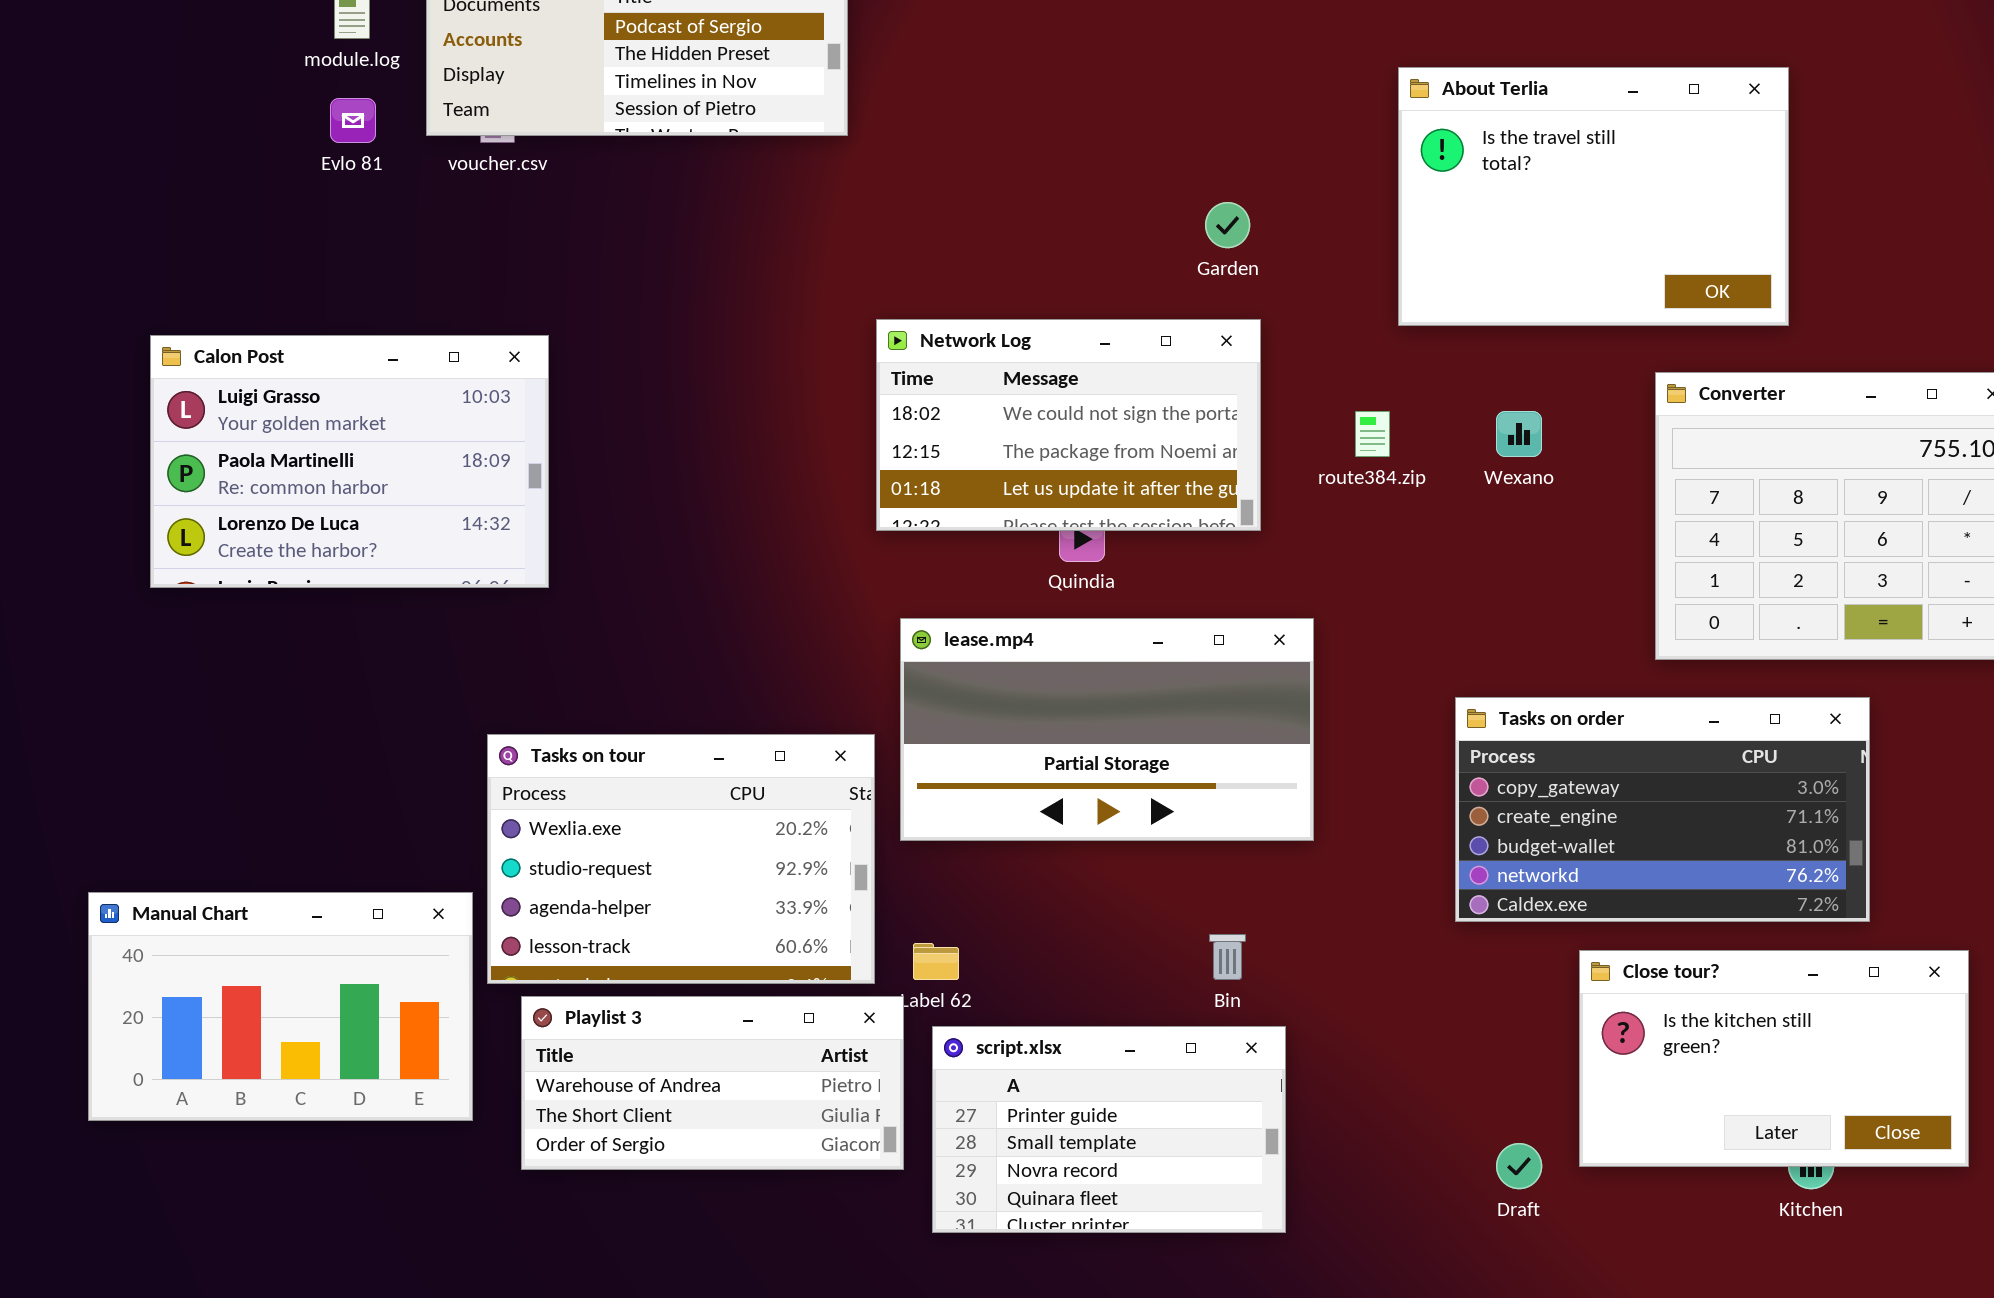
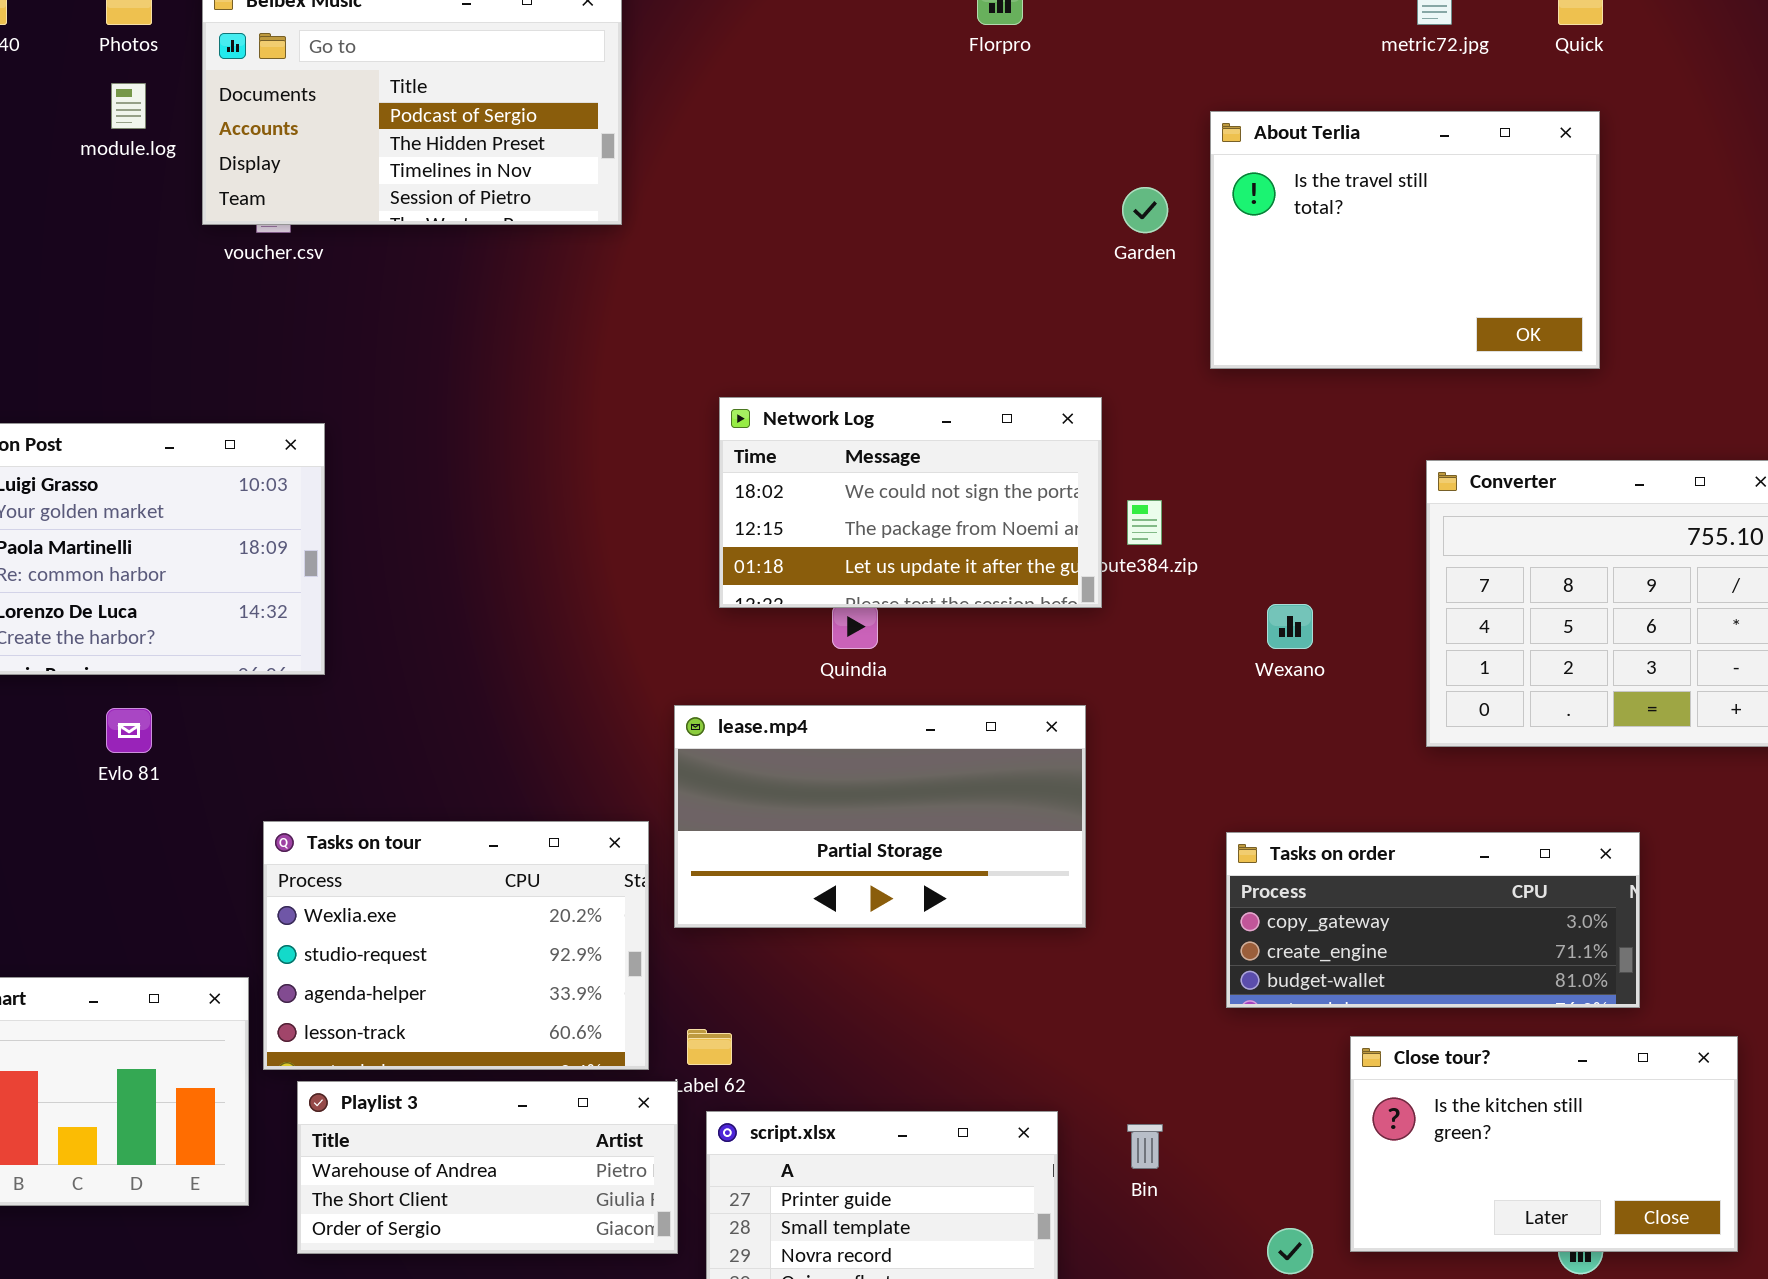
About Terlia: [1398,67,1789,326] -> [1210,111,1600,369], moved
Evlo 81: [330,98,376,143] -> [106,708,152,753], moved
Garden: [1205,202,1250,248] -> [1122,187,1168,233], moved
Network Log: [876,319,1261,531] -> [719,397,1102,608], moved
Wexano: [1496,411,1542,457] -> [1267,604,1313,649], moved
Tasks on order: [1455,697,1870,922] -> [1226,832,1640,1008], resized
Bin: [1209,934,1246,980] -> [1127,1124,1163,1169], moved

